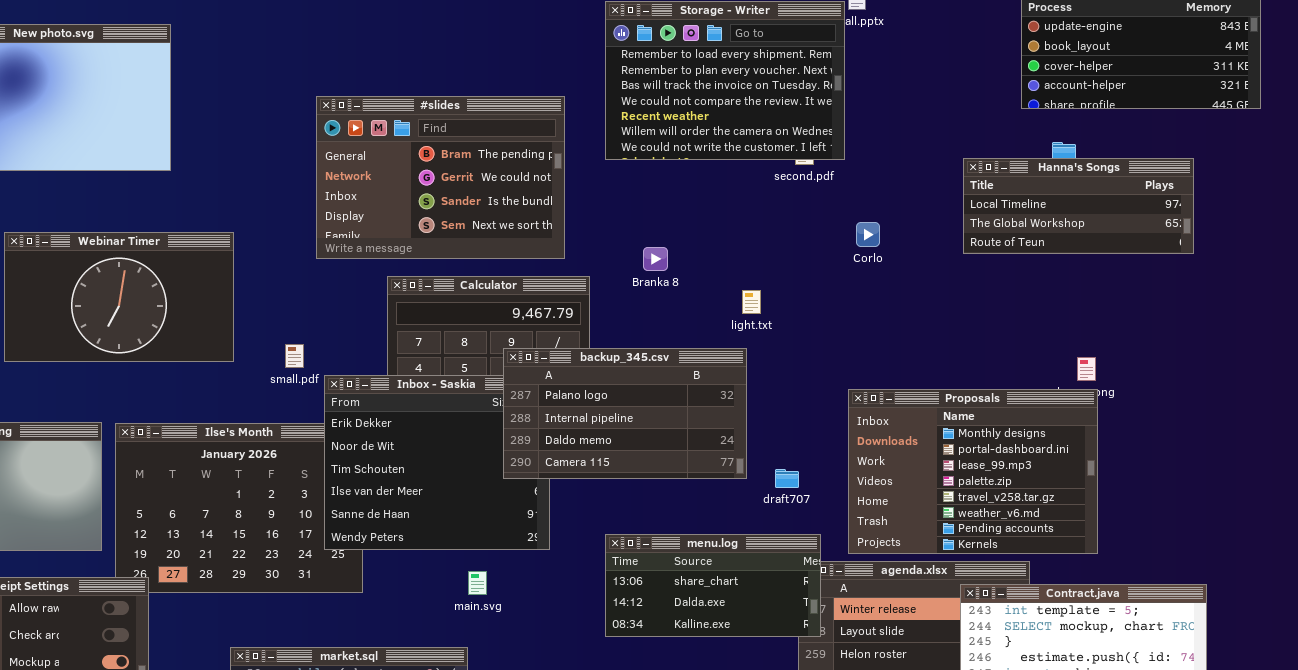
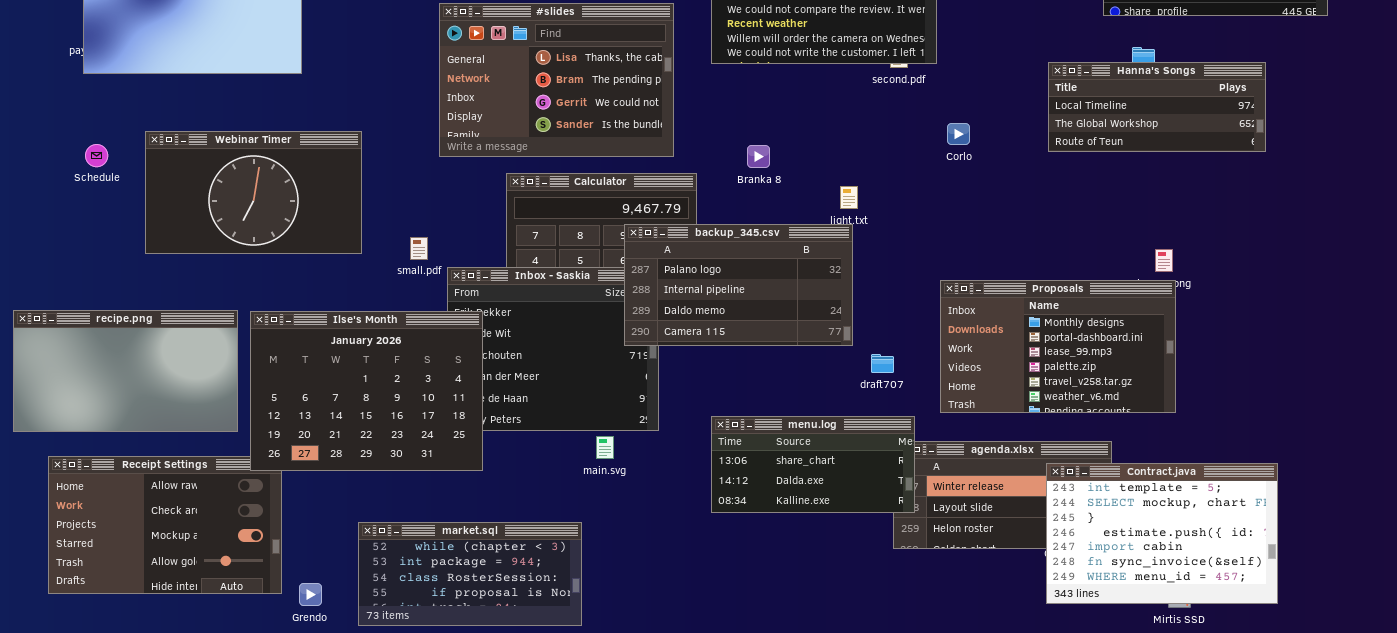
#slides: [316,96,565,259] -> [439,3,674,157], scrolled up 1 row
backup_345.csv: [503,348,747,479] -> [624,224,853,346], moved
Proposals: [848,389,1098,554] -> [940,280,1176,413], resized
Ilse's Month: [115,423,363,593] -> [250,311,483,471], raised
main.svg: [468,571,487,595] -> [596,436,614,459], moved

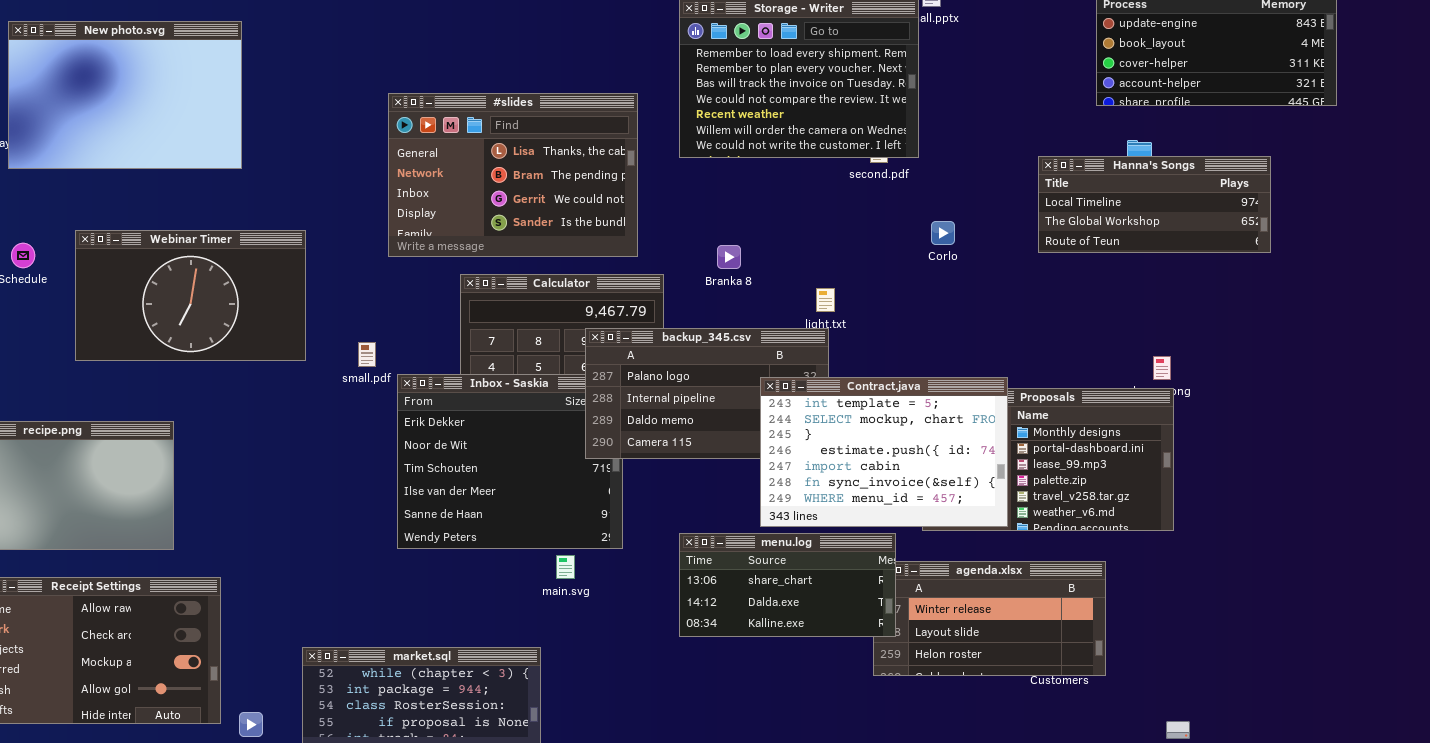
Ilse's Month: [250,311,483,471] -> none, closed
Contract.java: [1046,463,1278,604] -> [760,377,1008,527], moved

